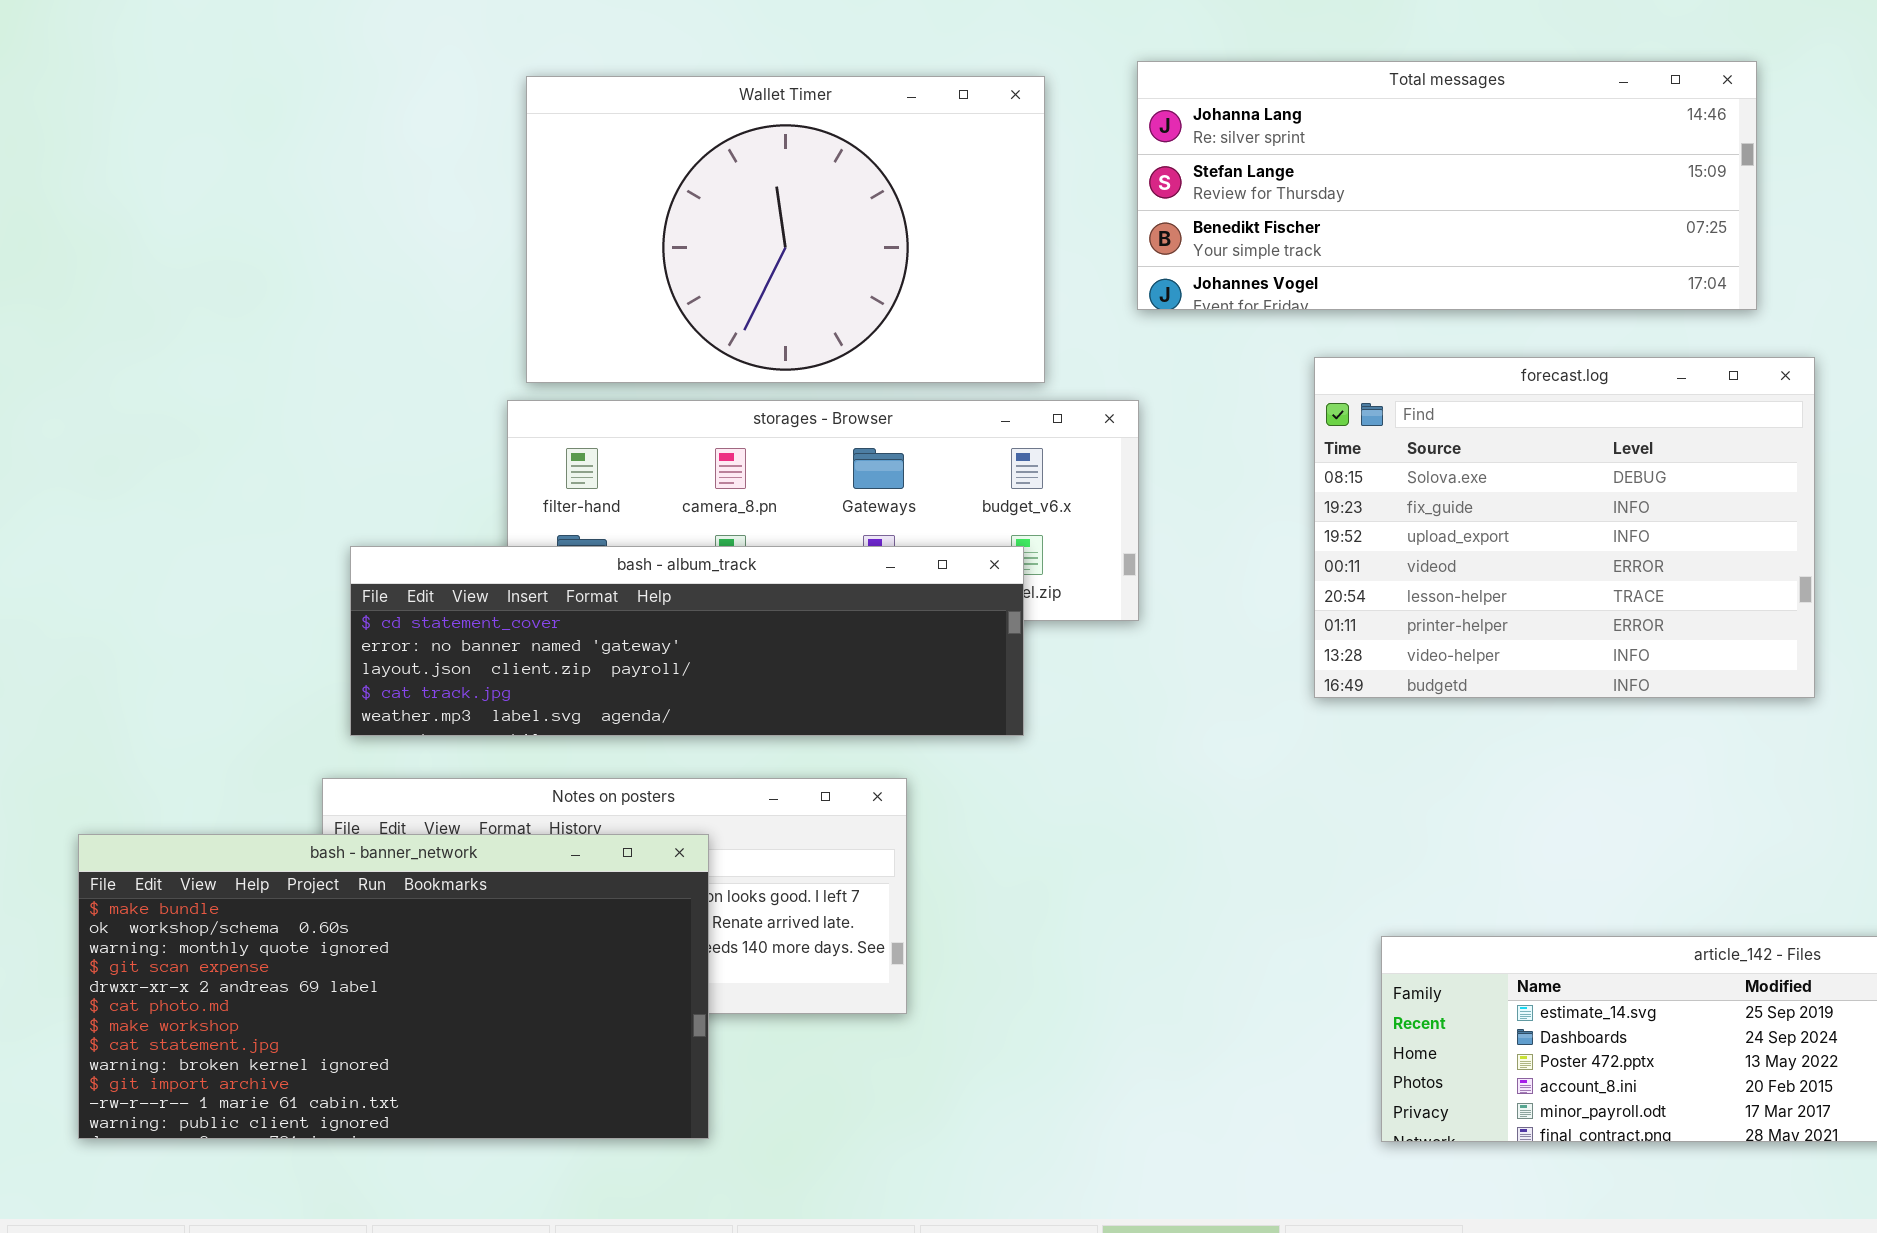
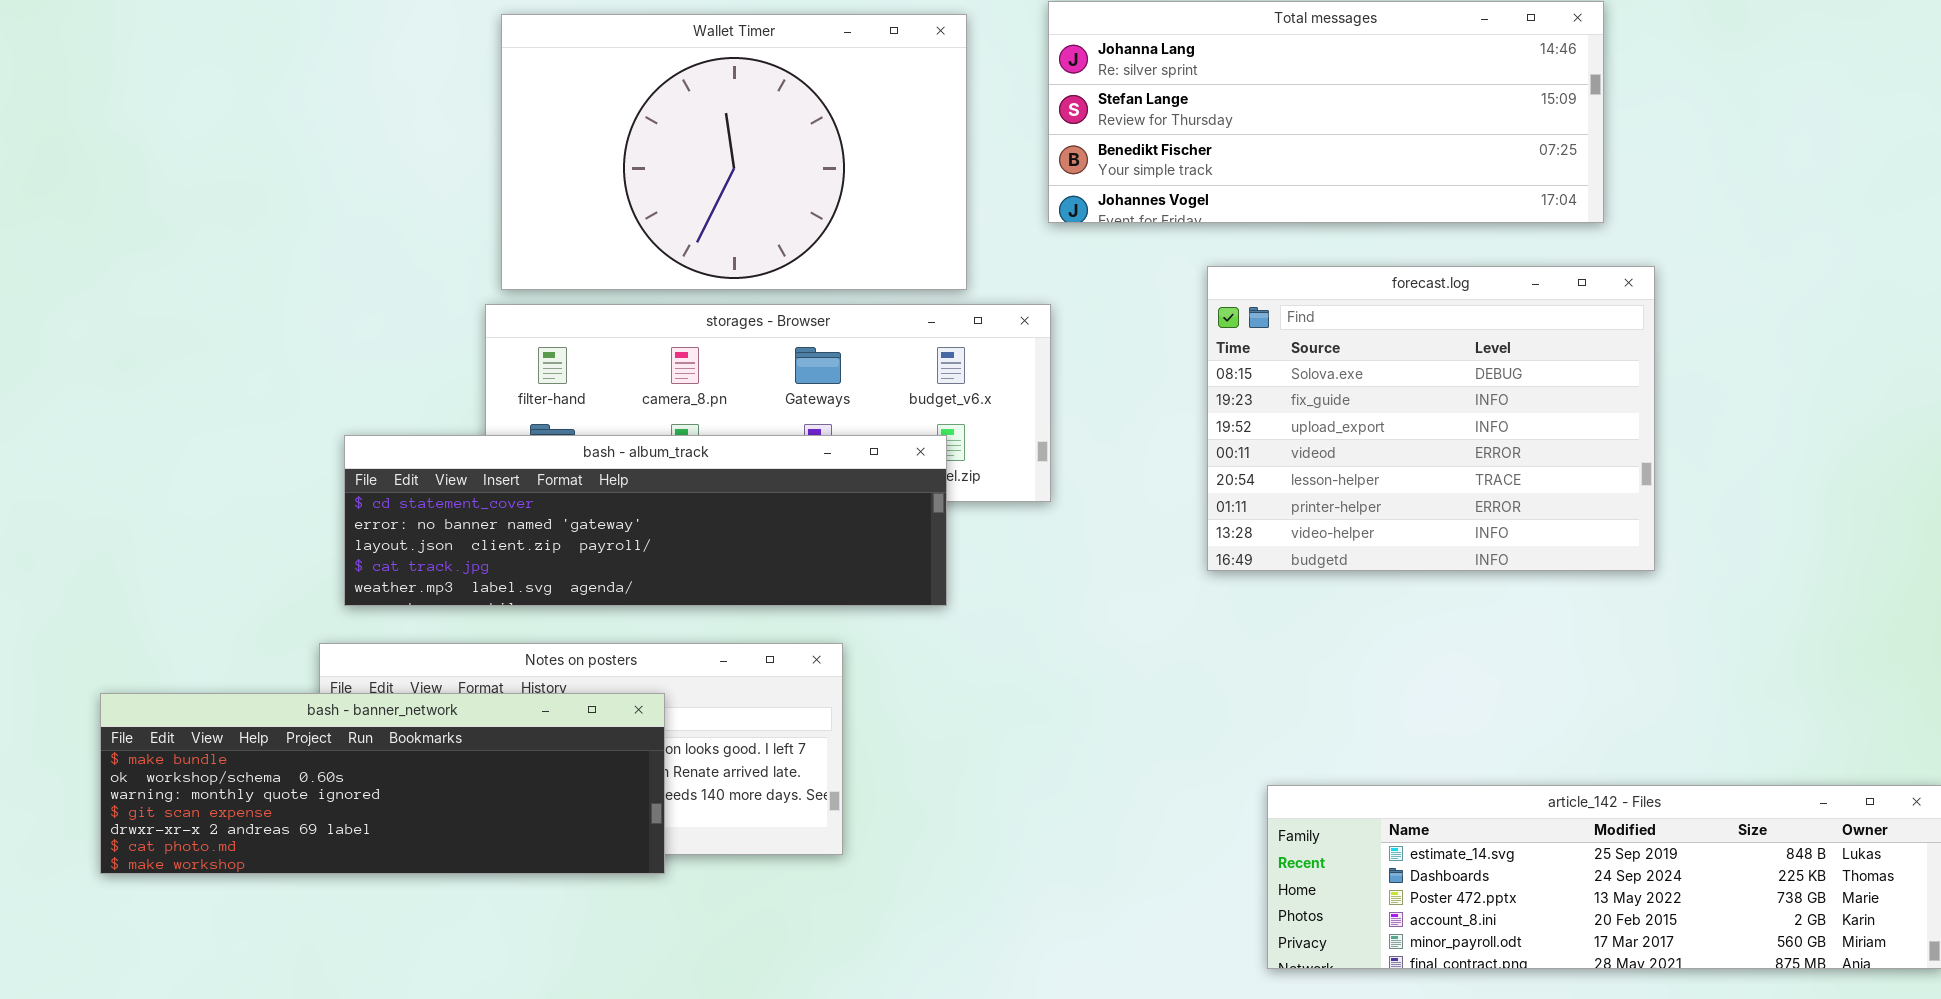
bash - banner_network: [78,834,709,1139] -> [100,693,665,874], resized

